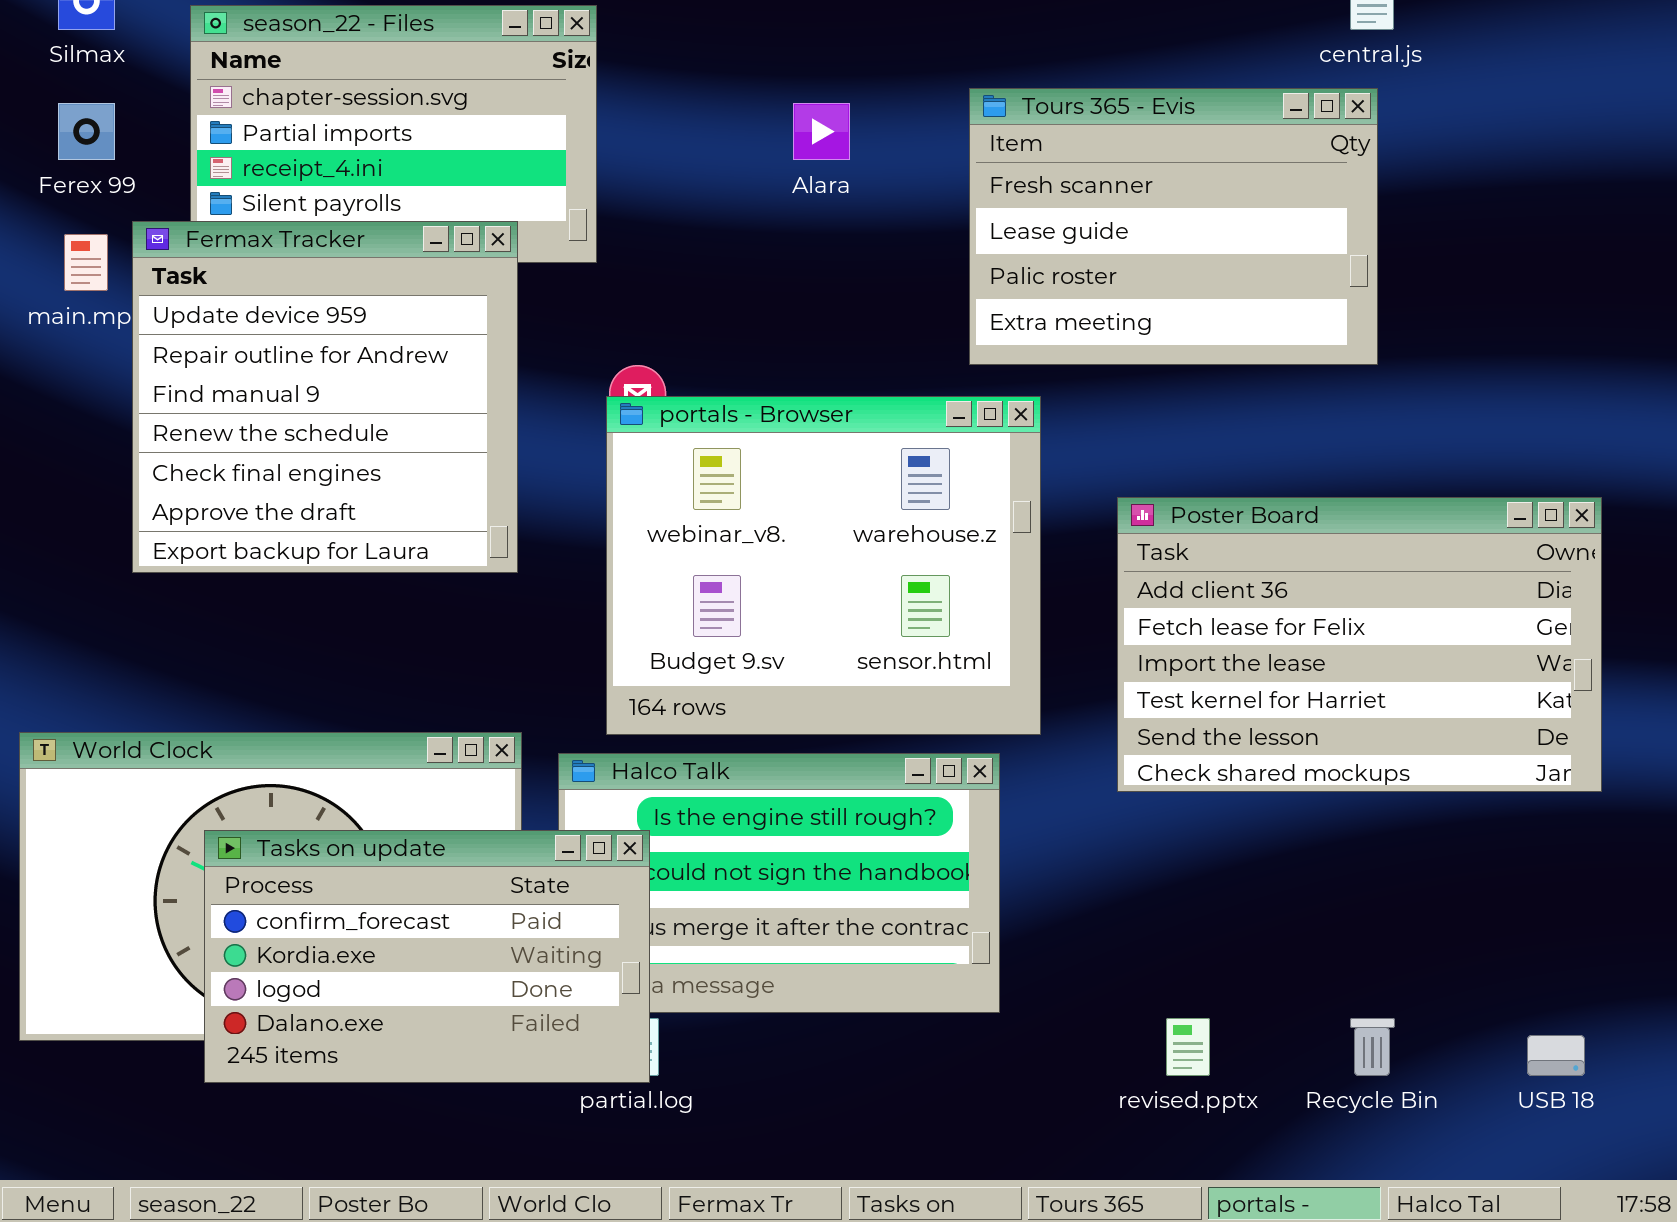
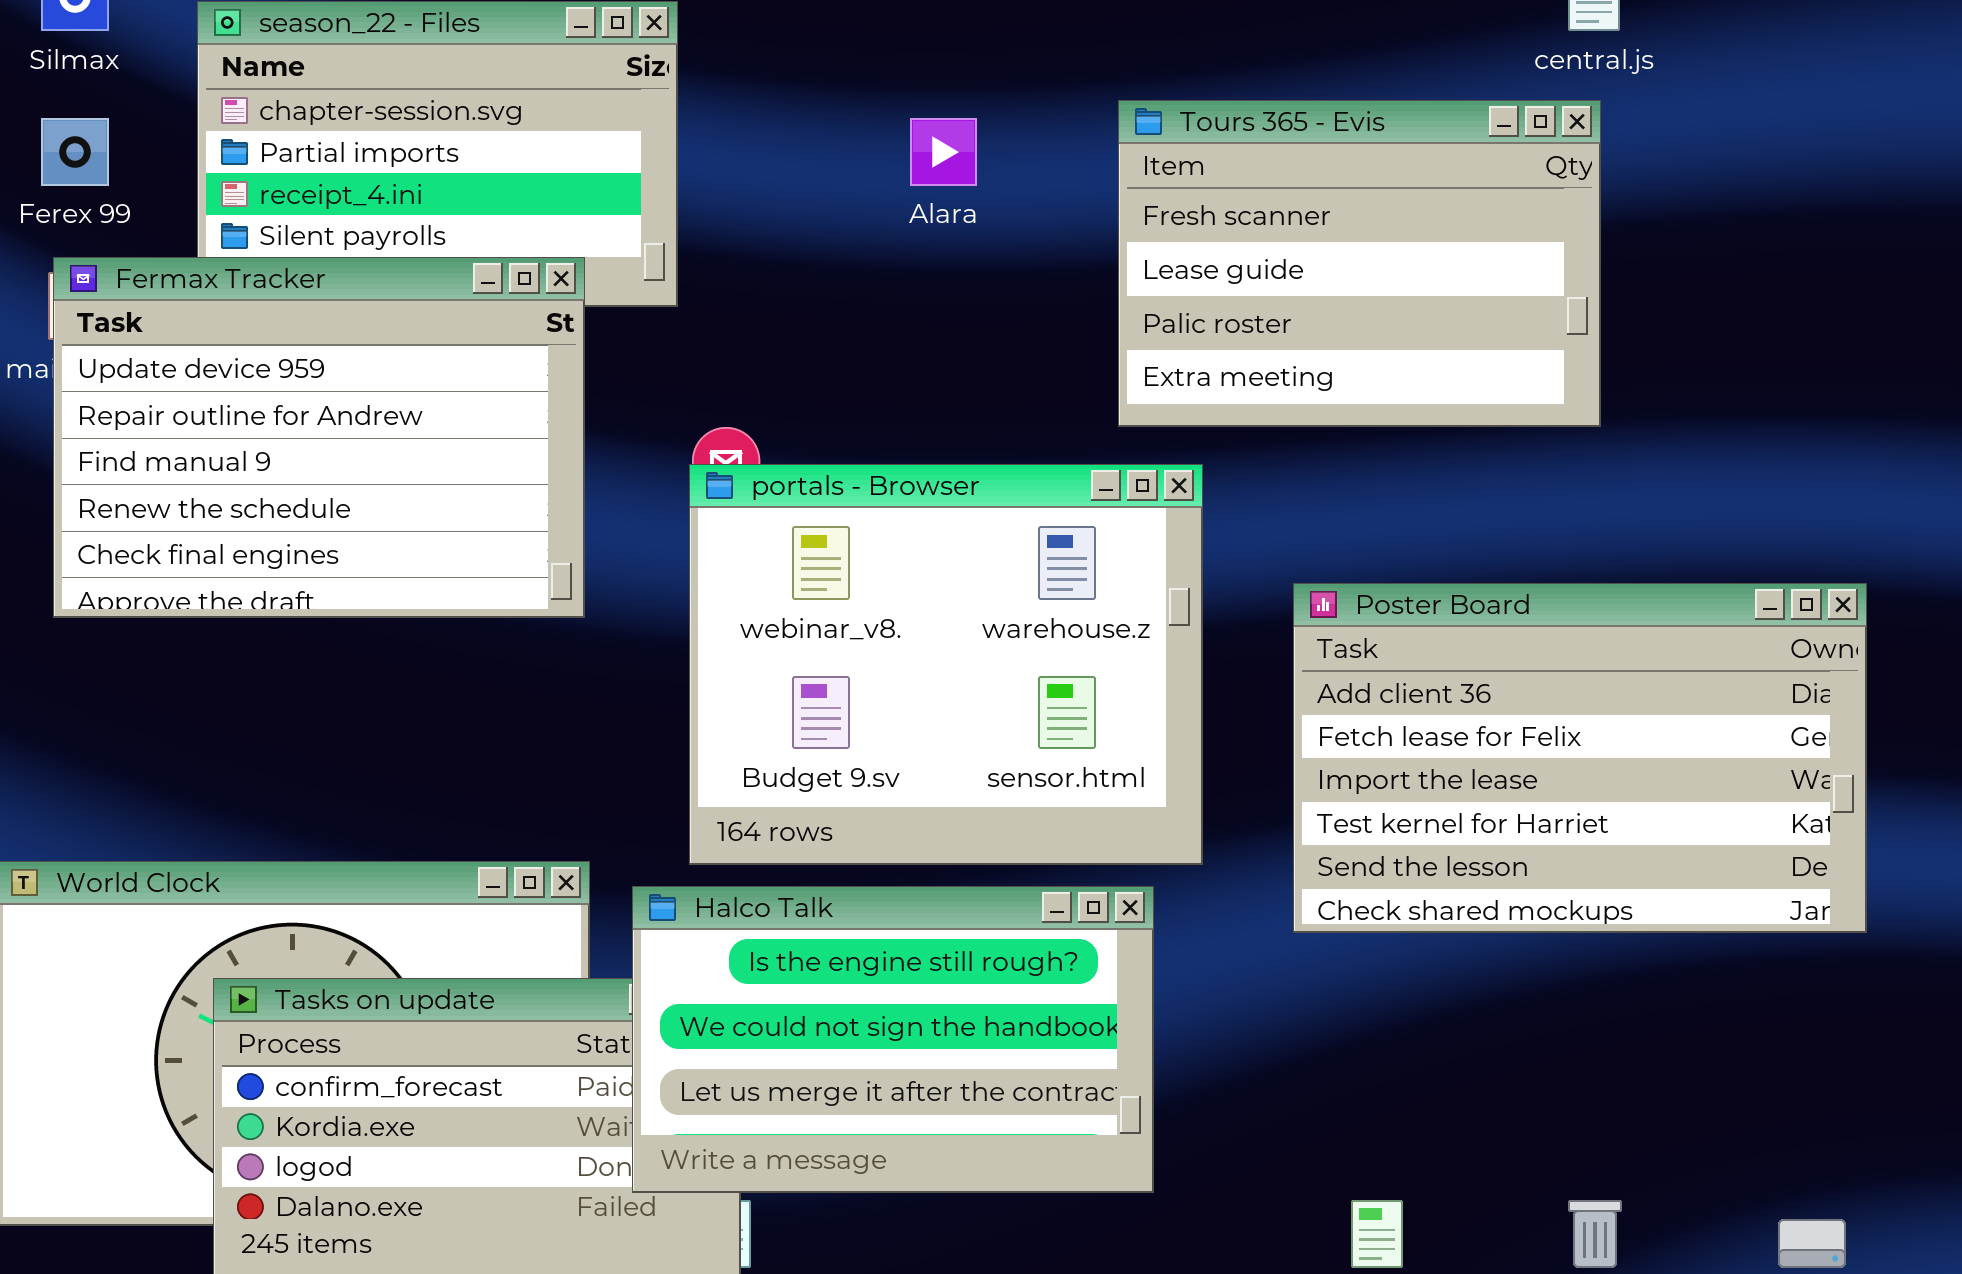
Fermax Tracker: [132,221,518,573] -> [53,257,585,618], resized
Halco Talk: [558,753,1000,1013] -> [632,886,1154,1193], raised

